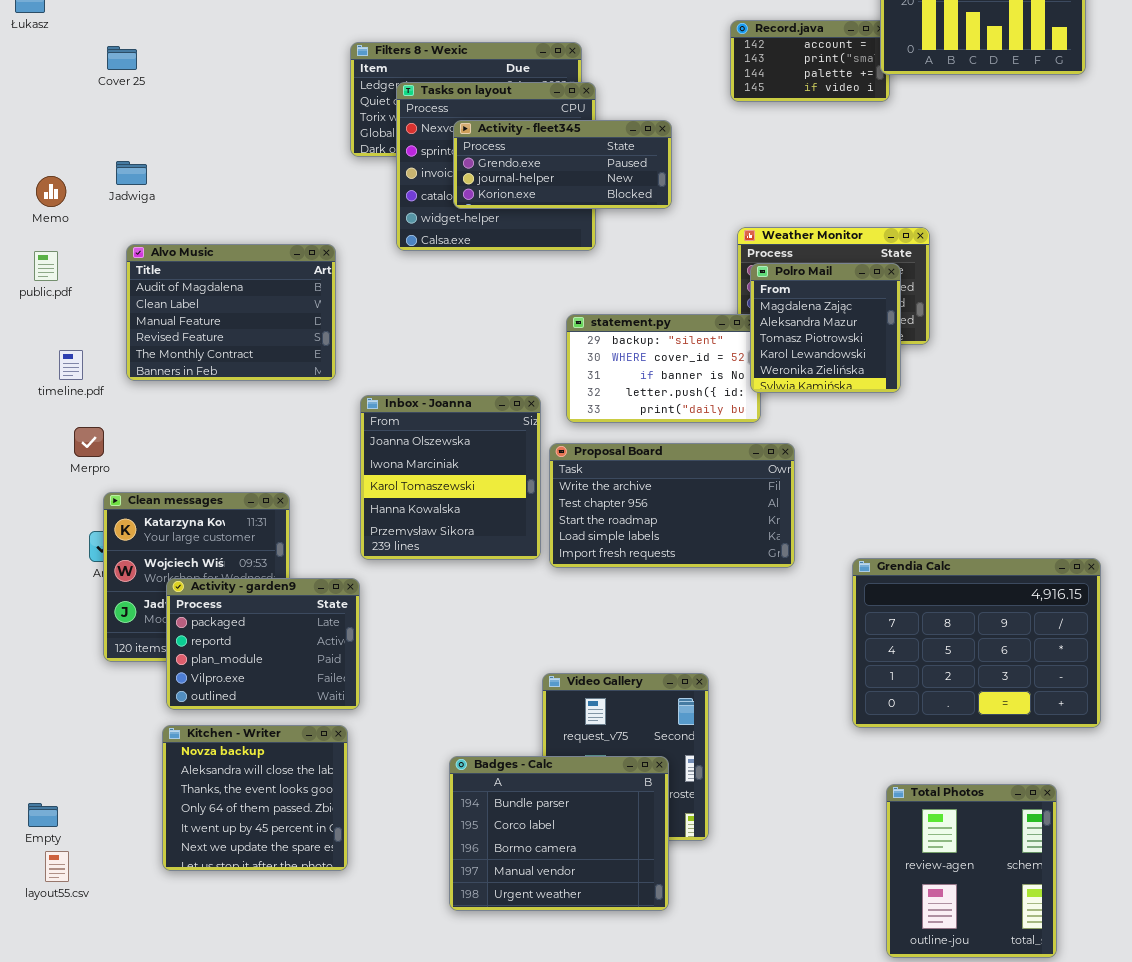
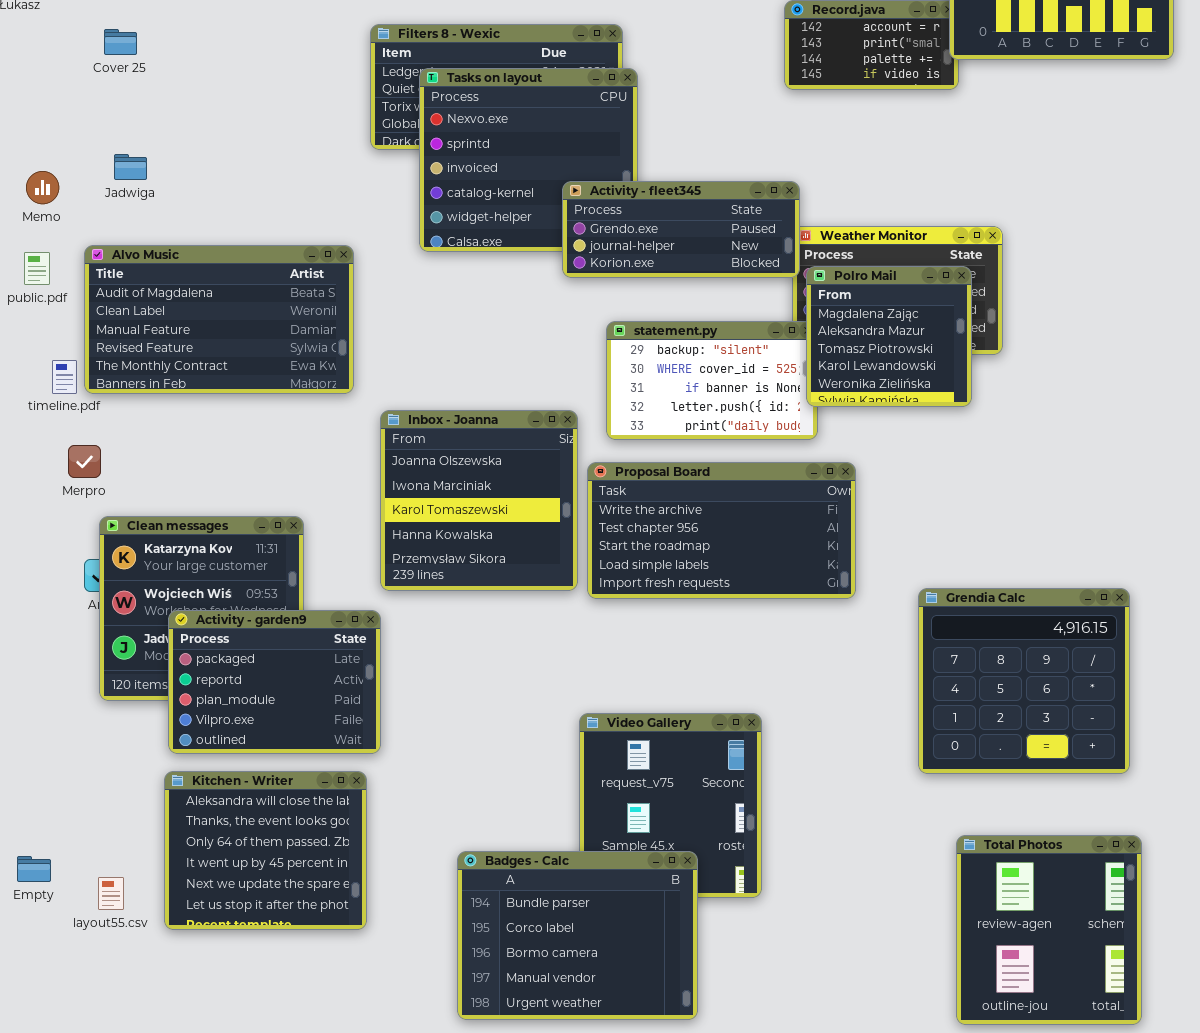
Activity - fleet345: [453,120,672,209] -> [562,181,800,278], moved
Alvo Music: [126,244,336,381] -> [84,245,354,394], resized
Grendia Calc: [852,558,1101,728] -> [918,588,1130,774], resized
Kitchen - Writer: [162,725,348,871] -> [164,771,367,930], scrolled down 1 row
Badges - Calc: [449,756,669,911] -> [457,851,698,1020], moved
layout55.csv: [45,851,69,882] -> [98,877,124,910], moved

